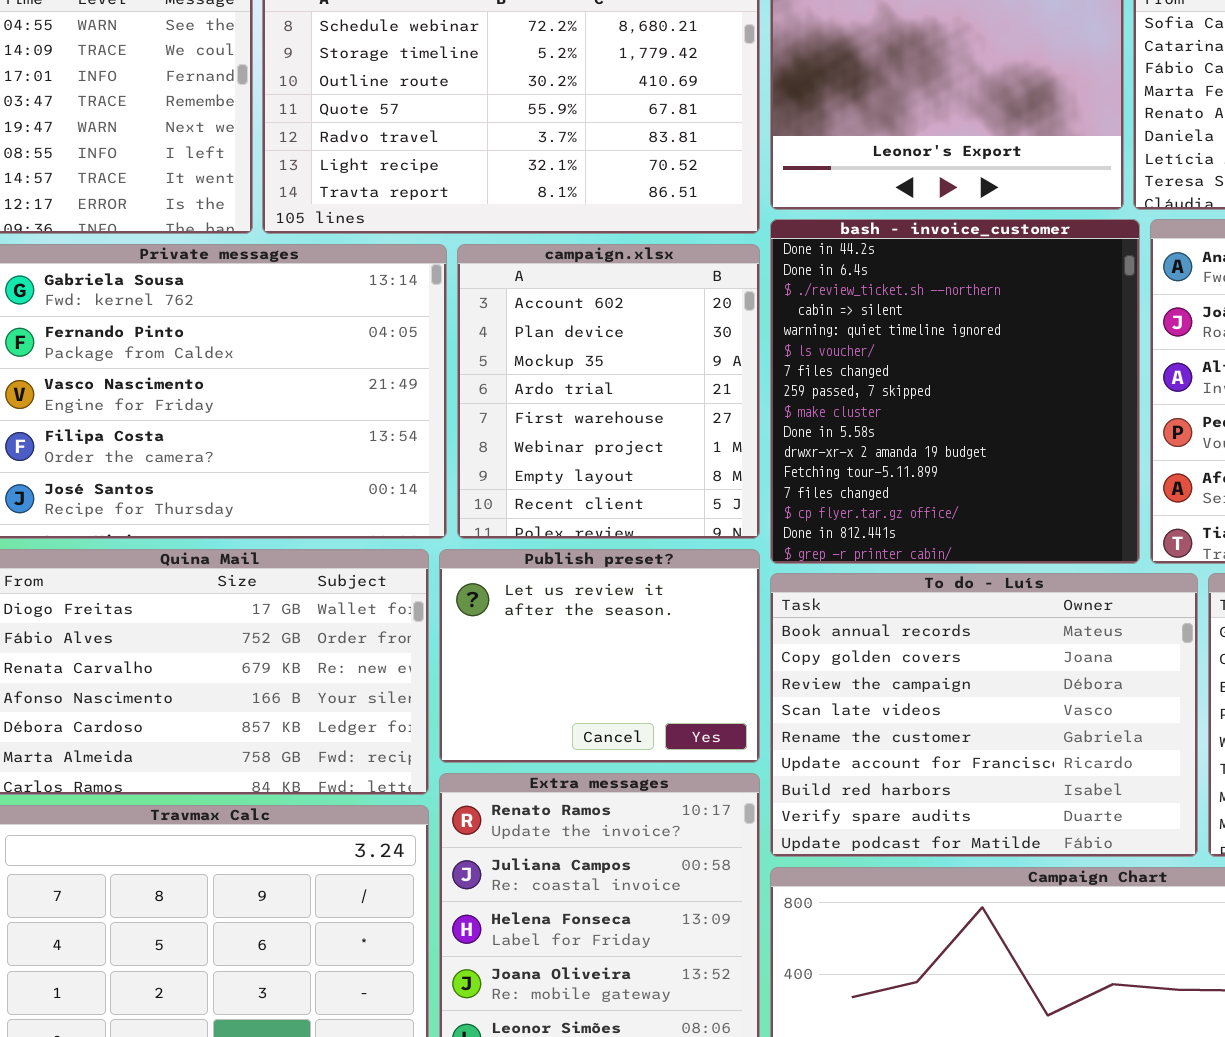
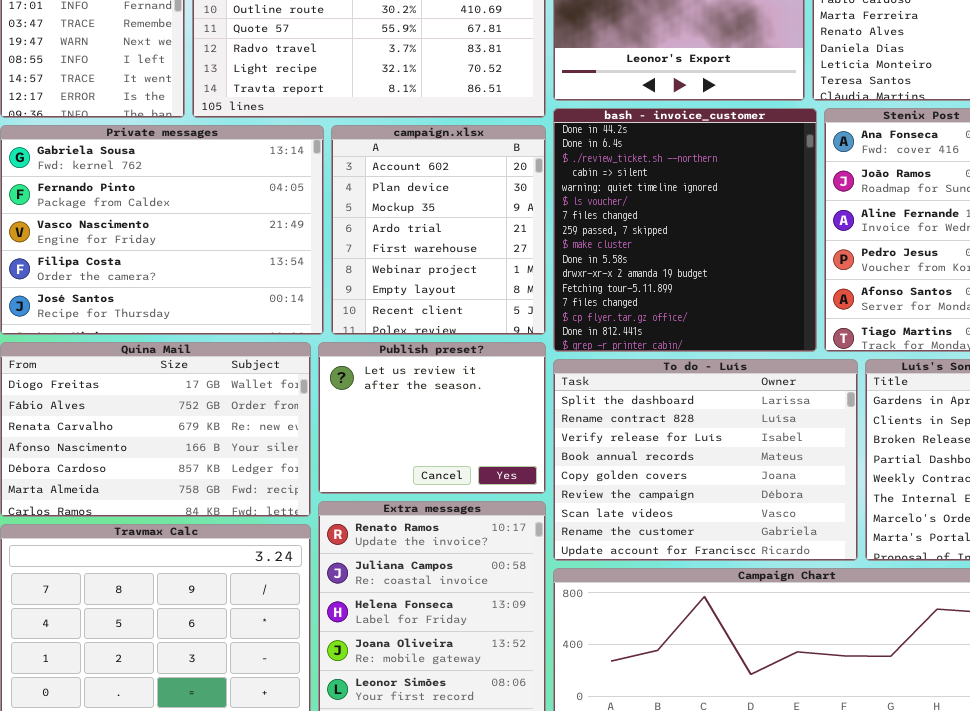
To do - Luís: [770,573,1198,857] -> [553,359,858,561], scrolled up 3 rows

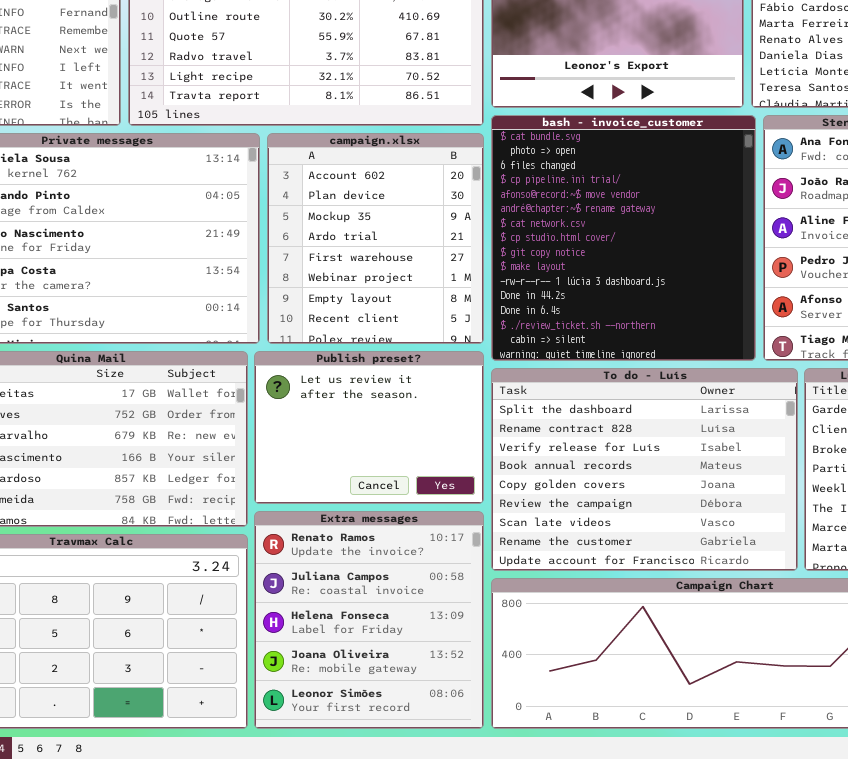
bash - invoice_customer: [553,108,817,352] -> [491,115,756,361], scrolled up 11 rows

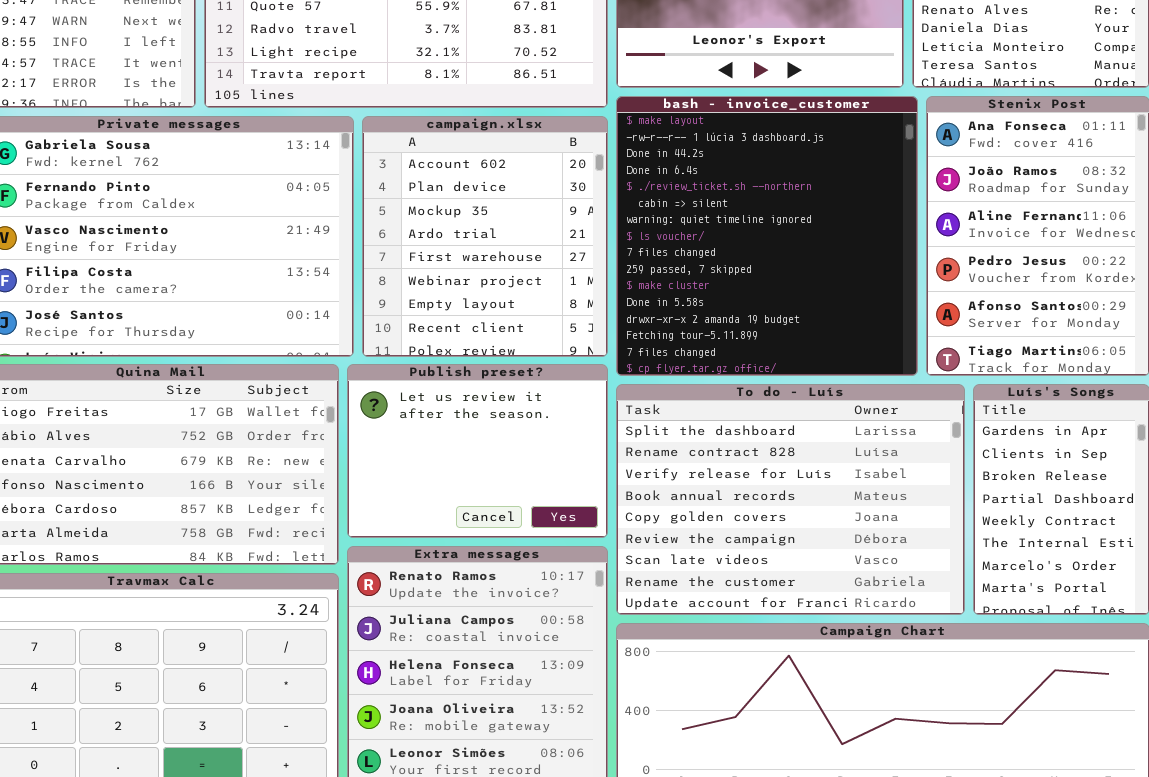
bash - invoice_customer: [491,115,756,361] -> [616,96,918,376], scrolled down 9 rows

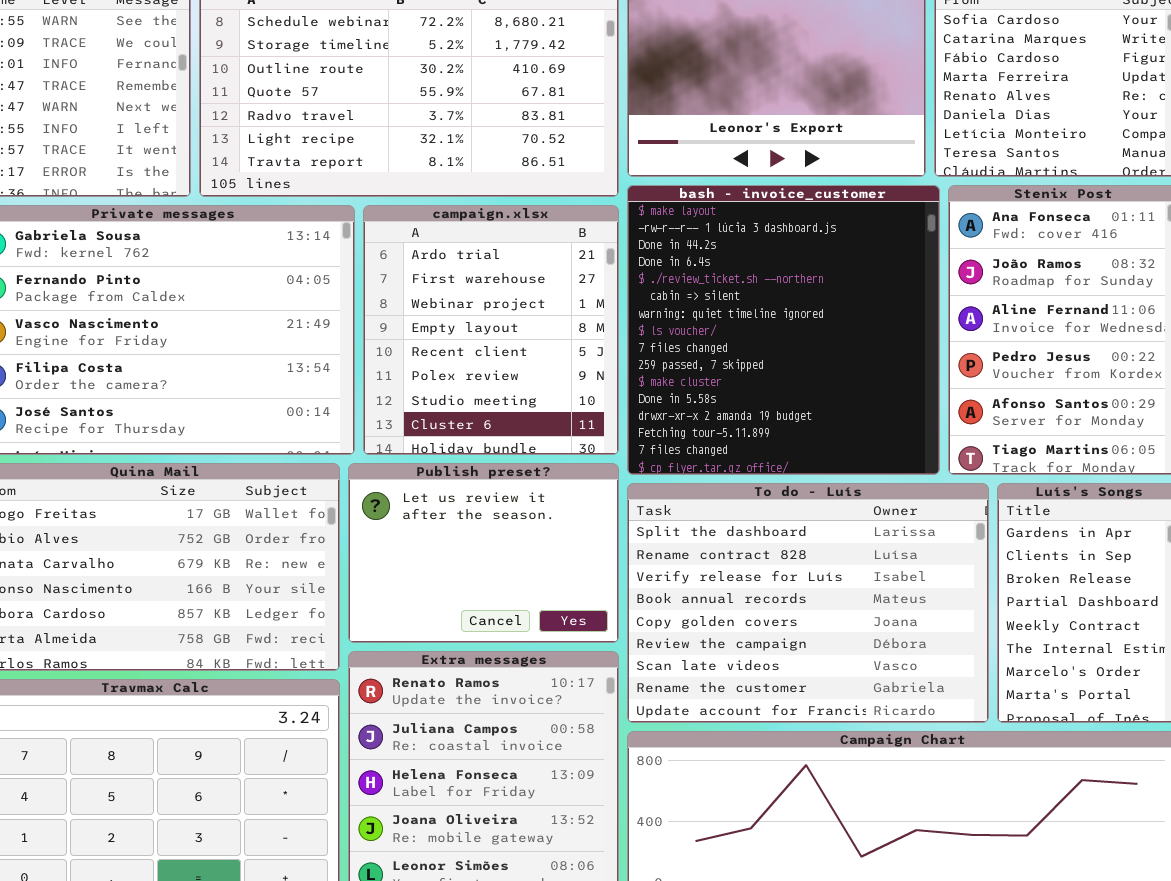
campaign.xlsx: [362,116,608,357] -> [363,205,619,455], scrolled down 3 rows

